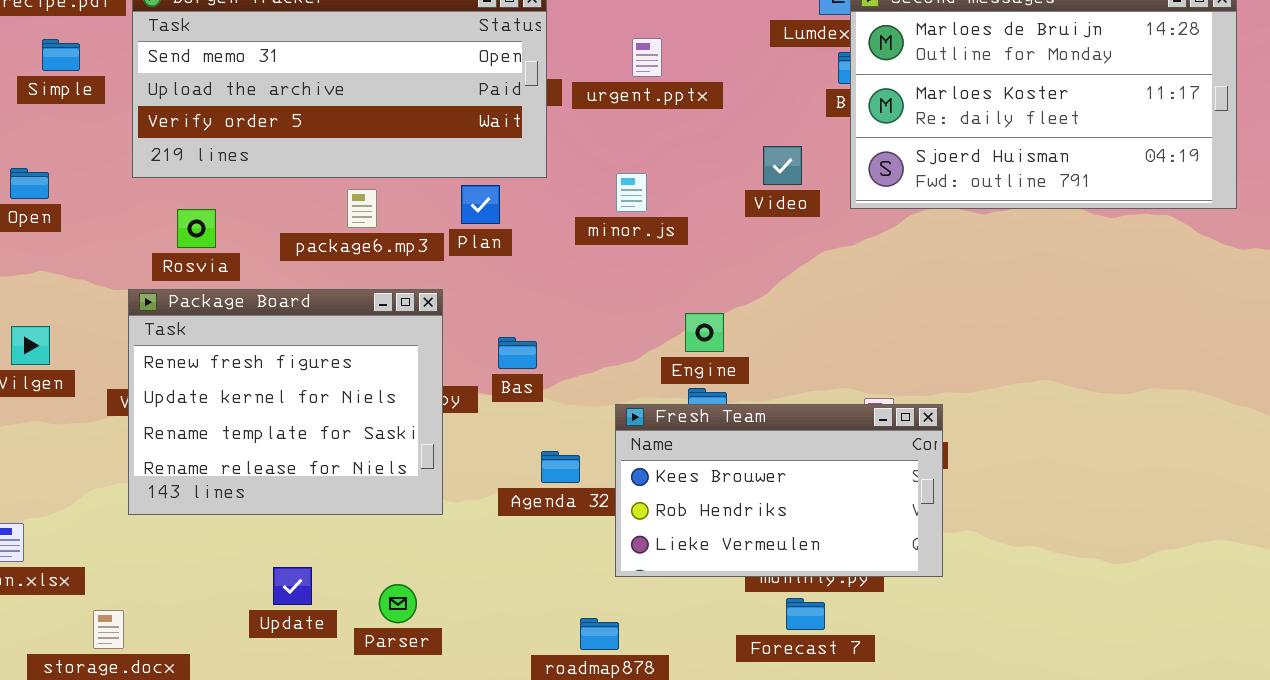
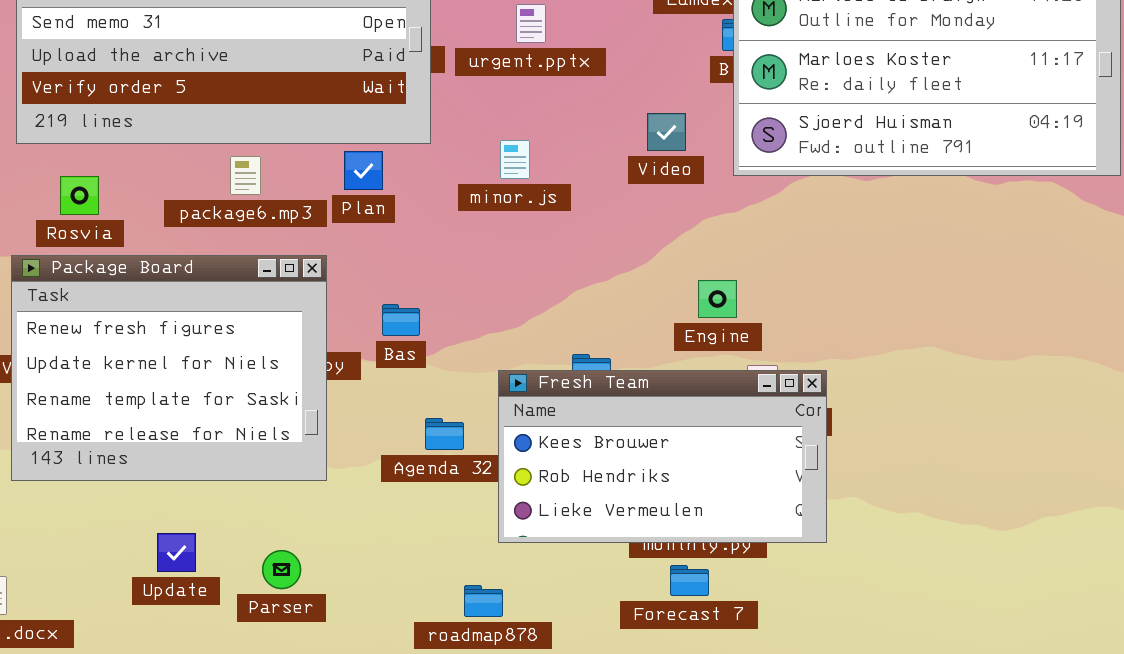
Engine: [685,313,724,352] -> [698,280,737,318], moved

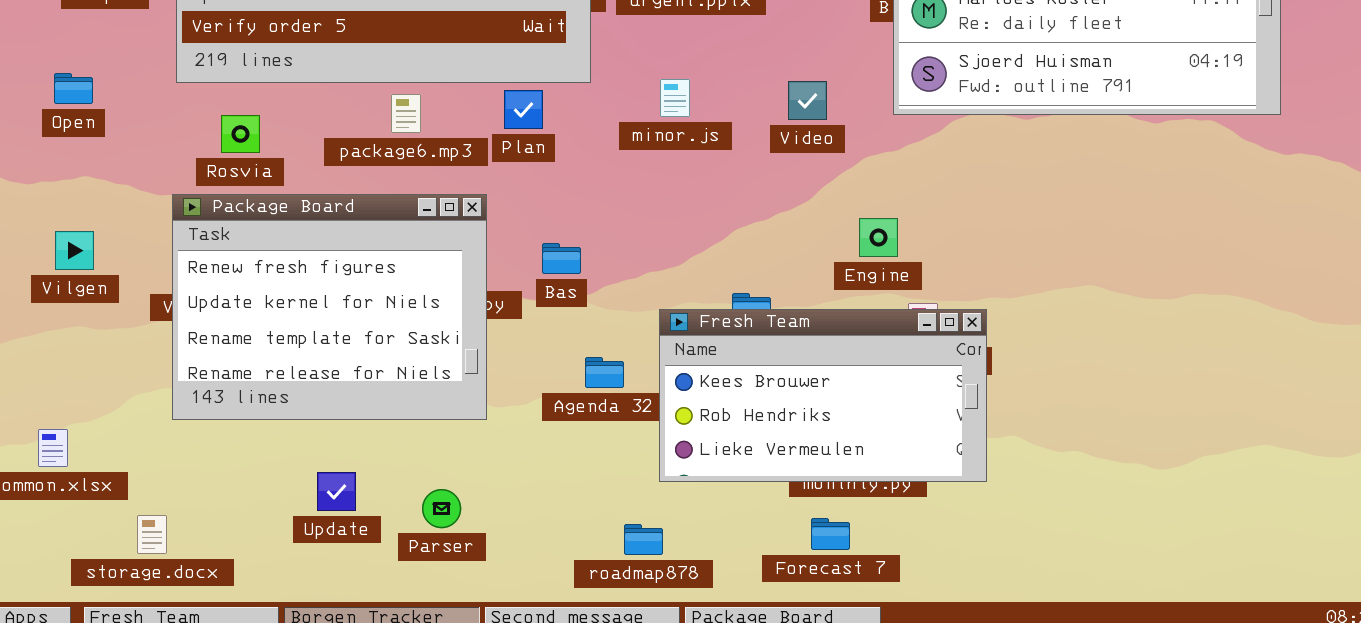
Video: [647,113,686,151] -> [788,81,827,120], moved
Forecast 7: [670,565,709,596] -> [811,518,850,550], moved

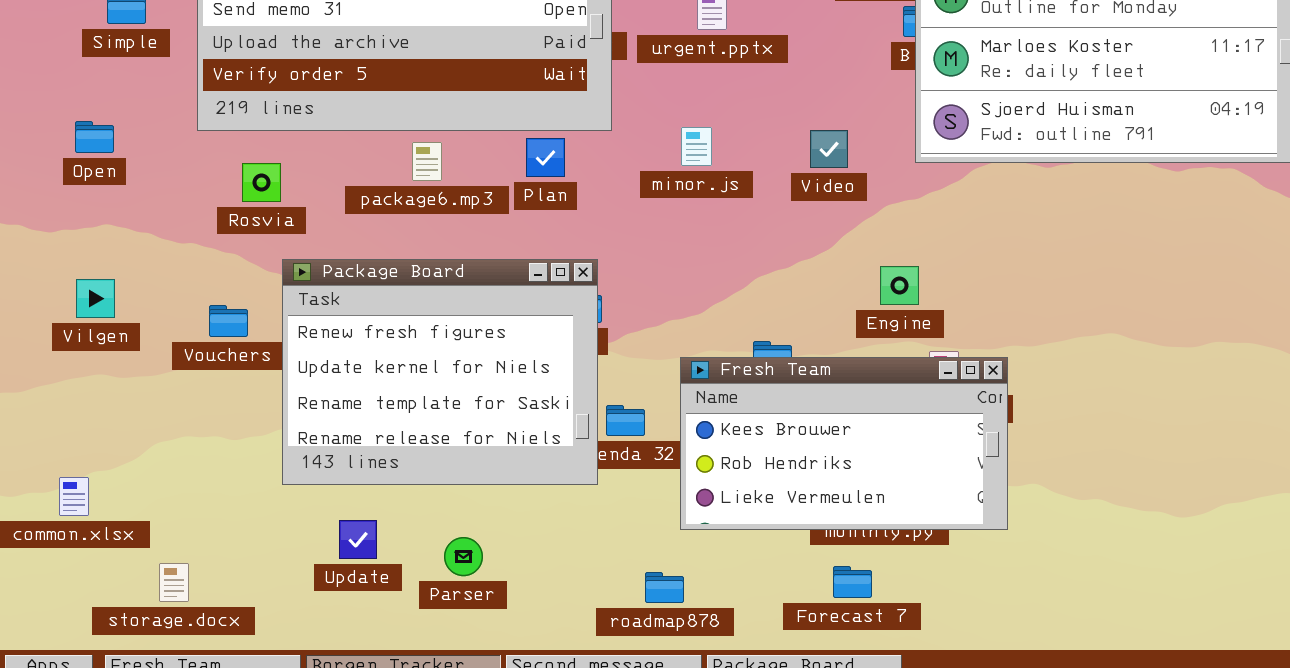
Package Board: [172,194,487,420] -> [282,259,598,485], moved

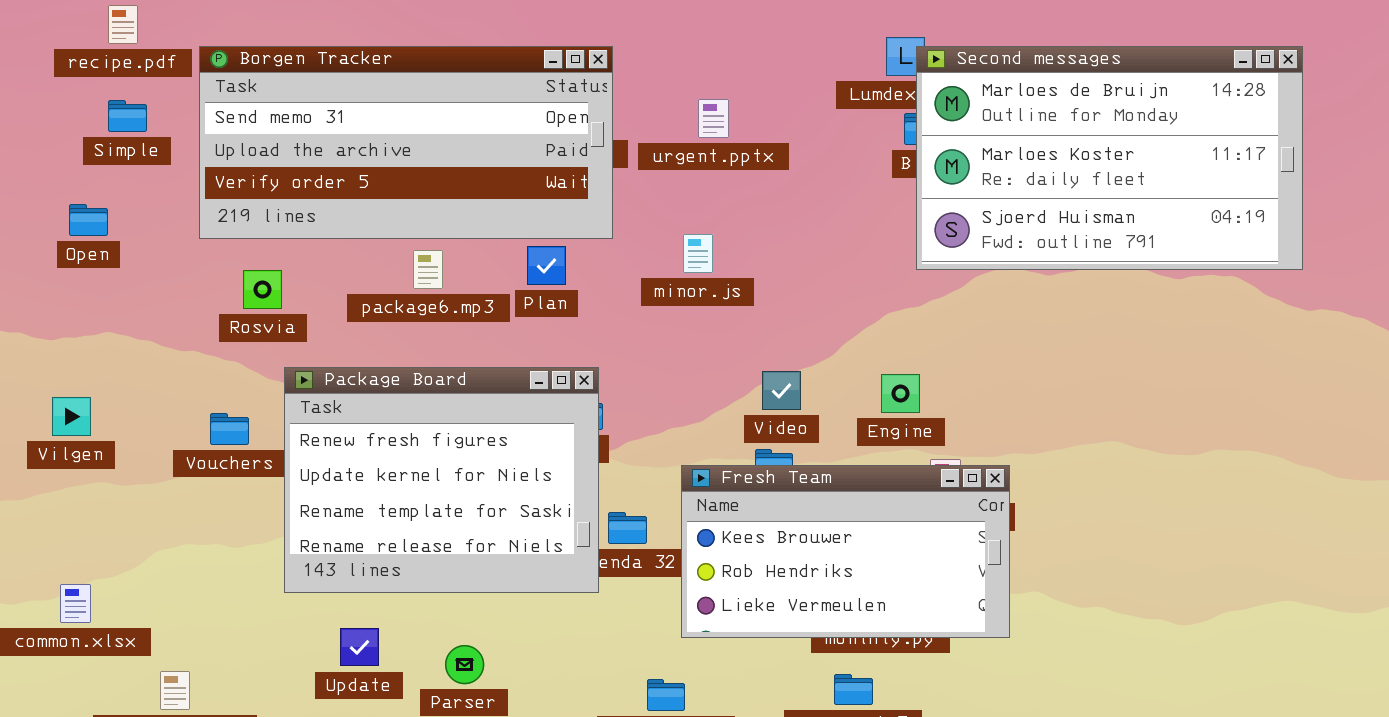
Open: [75,121,114,153] -> [69,204,108,236], moved
Video: [810,130,848,168] -> [762,371,801,410], moved
Vilgen: [76,279,115,318] -> [52,397,91,436], moved

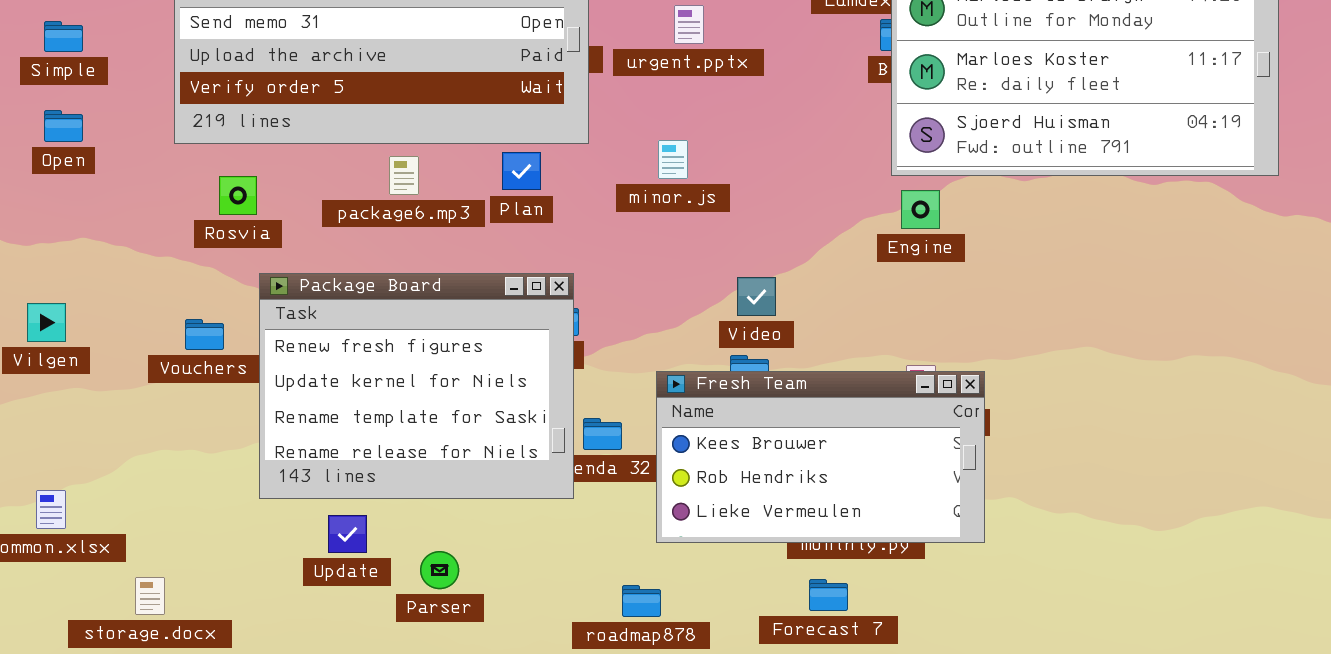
Simple: [108,100,147,132] -> [44,21,83,52], moved
Engine: [881,374,920,413] -> [901,190,940,229], moved
Update: [340,628,379,666] -> [328,515,367,553], moved

